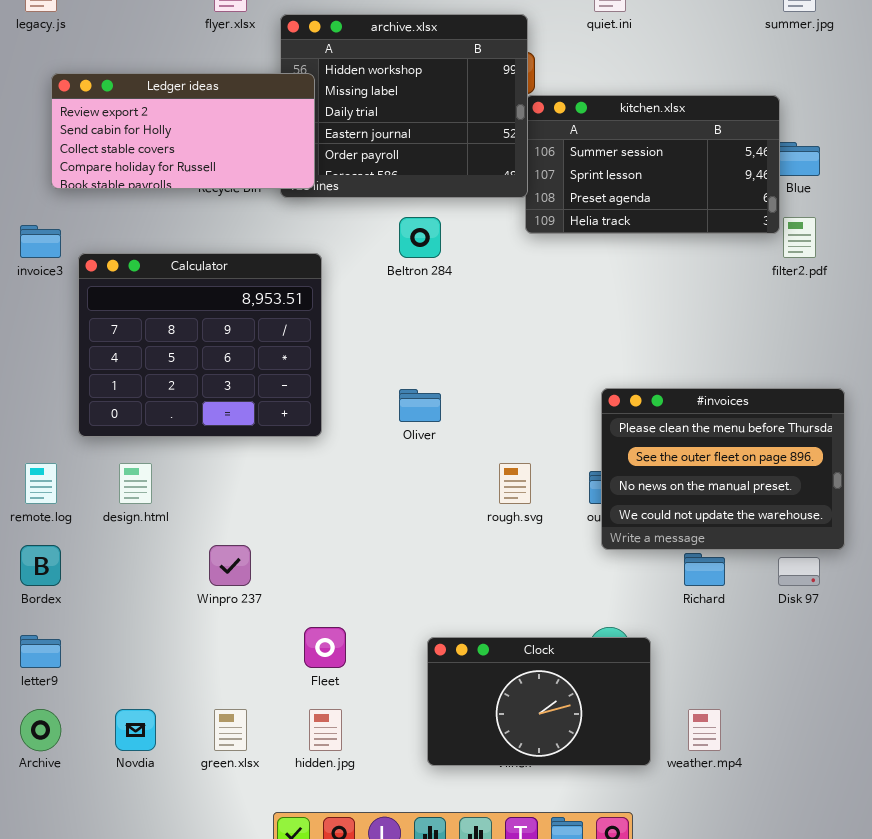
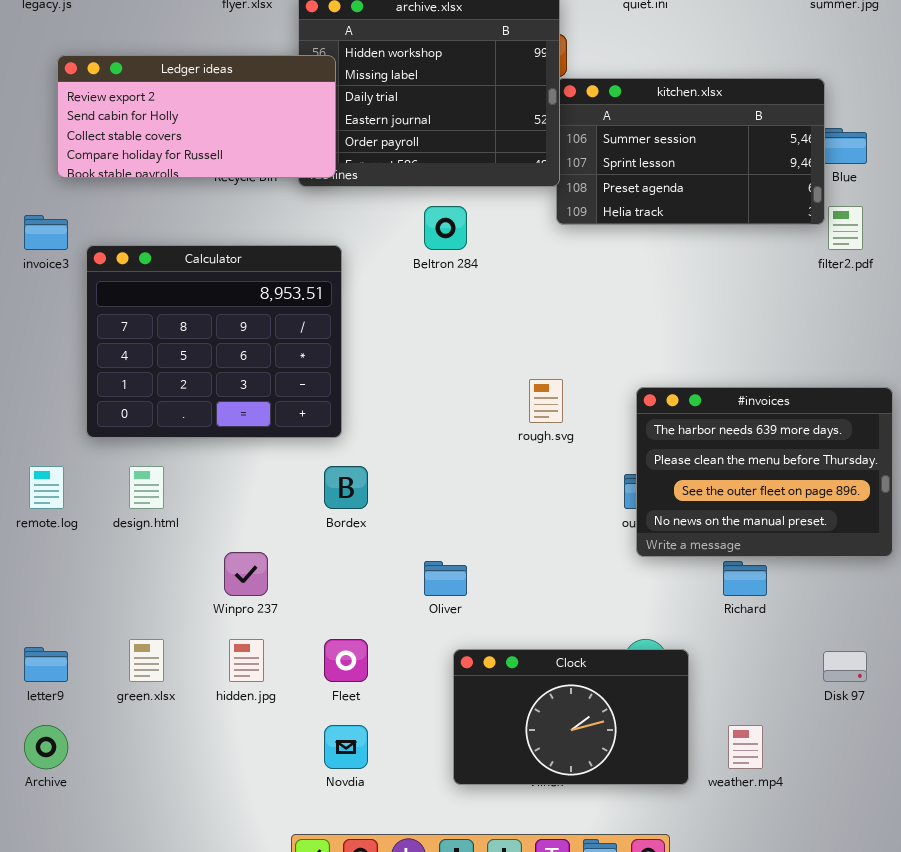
#invoices: [601,388,845,550] -> [636,387,893,557], scrolled up 1 row
Oliver: [399,389,441,422] -> [424,561,467,596], moved
rough.svg: [499,463,531,504] -> [529,379,563,423], moved
Bordex: [20,545,61,586] -> [324,466,368,509], moved
Disk 97: [778,557,820,586] -> [823,651,867,682], moved
Novdia: [115,709,156,751] -> [324,725,368,769], moved
green.xlsx: [214,709,247,751] -> [129,639,164,682], moved
hidden.jpg: [309,709,342,751] -> [229,639,264,682], moved

